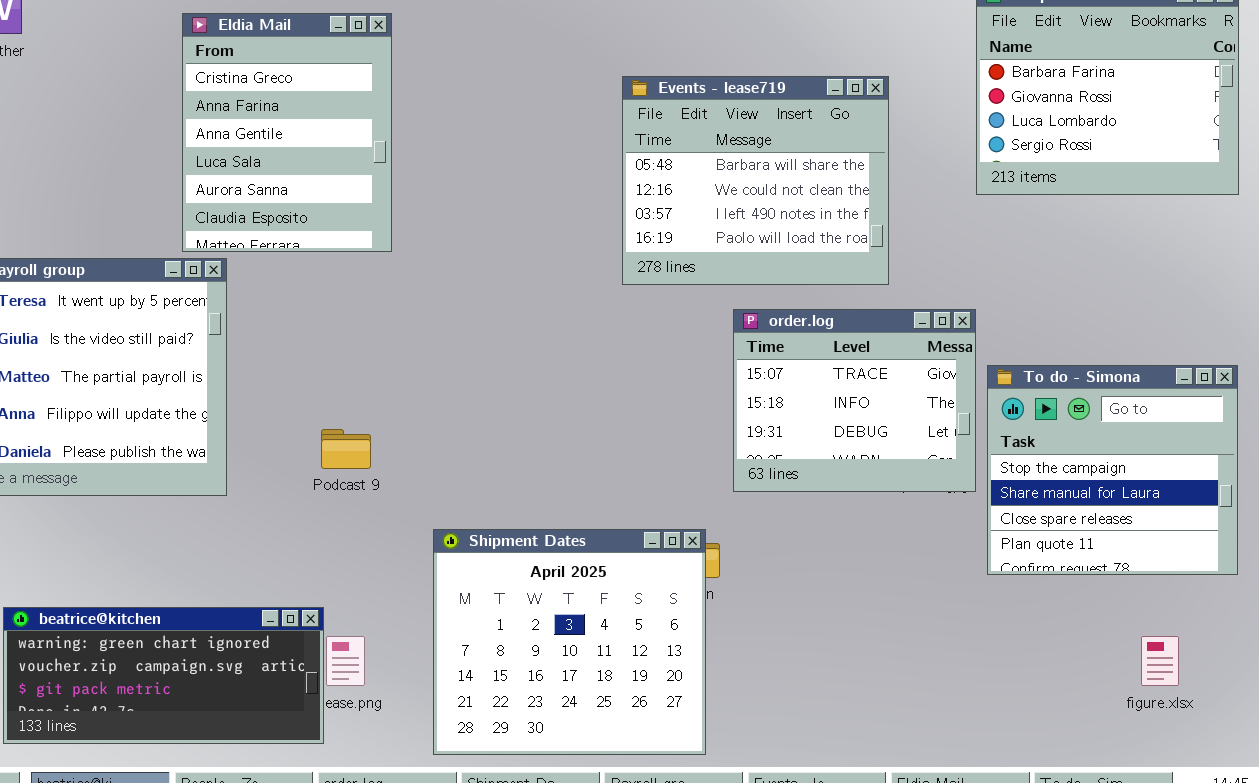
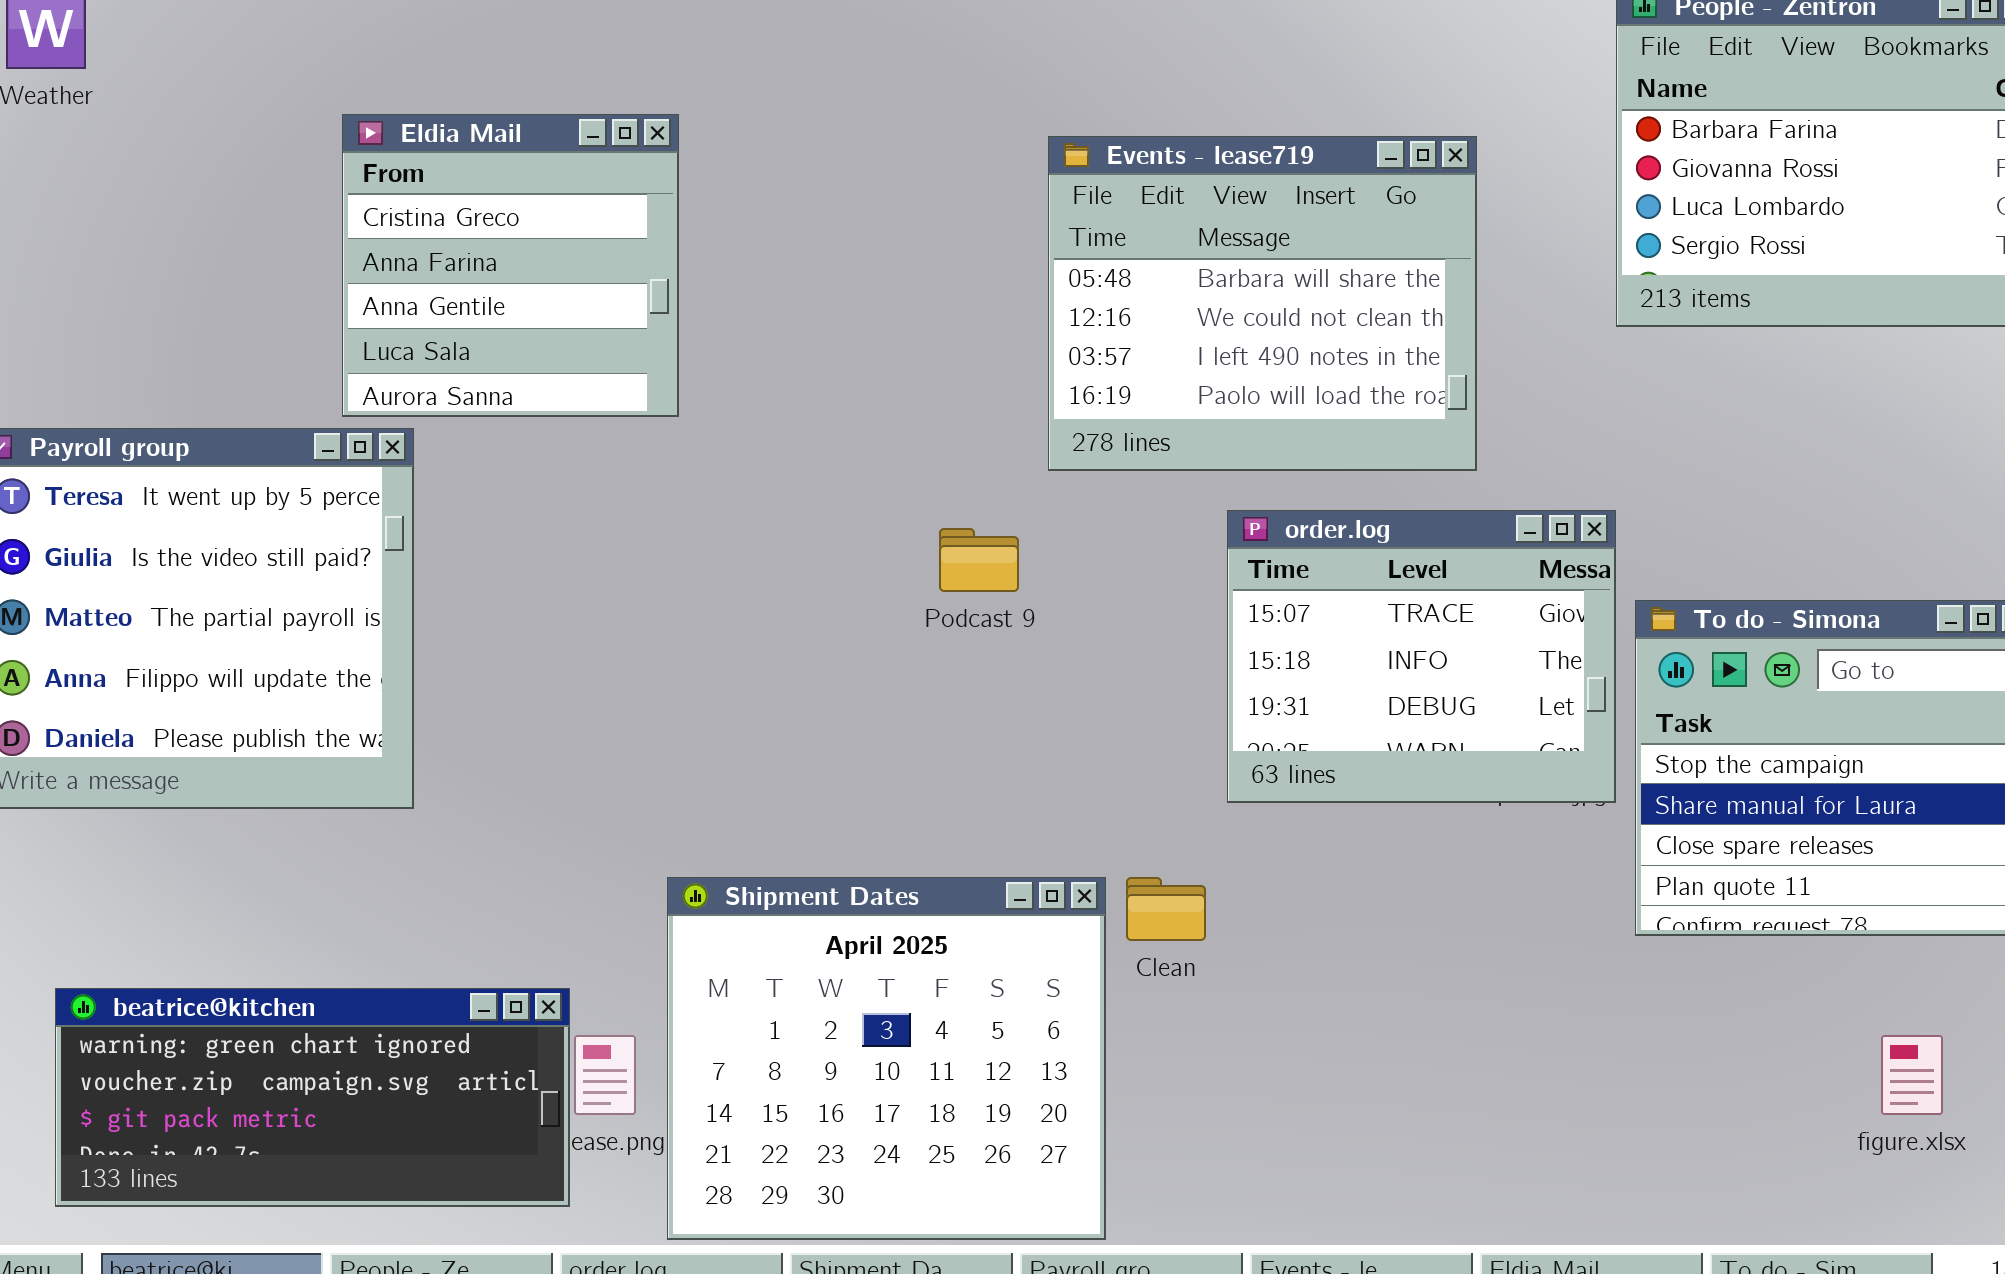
Eldia Mail: [182,13,392,252] -> [342,114,679,417], resized
Podcast 9: [321,429,371,469] -> [939,528,1019,592], moved
Shipment Dates: [433,529,706,755] -> [667,877,1106,1240], moved

